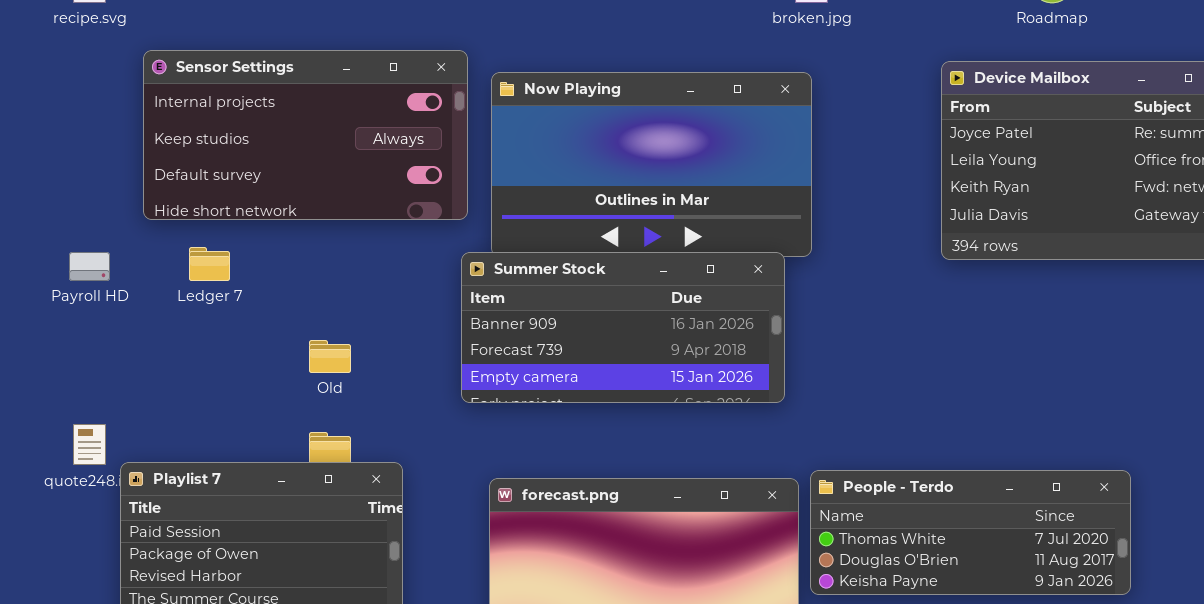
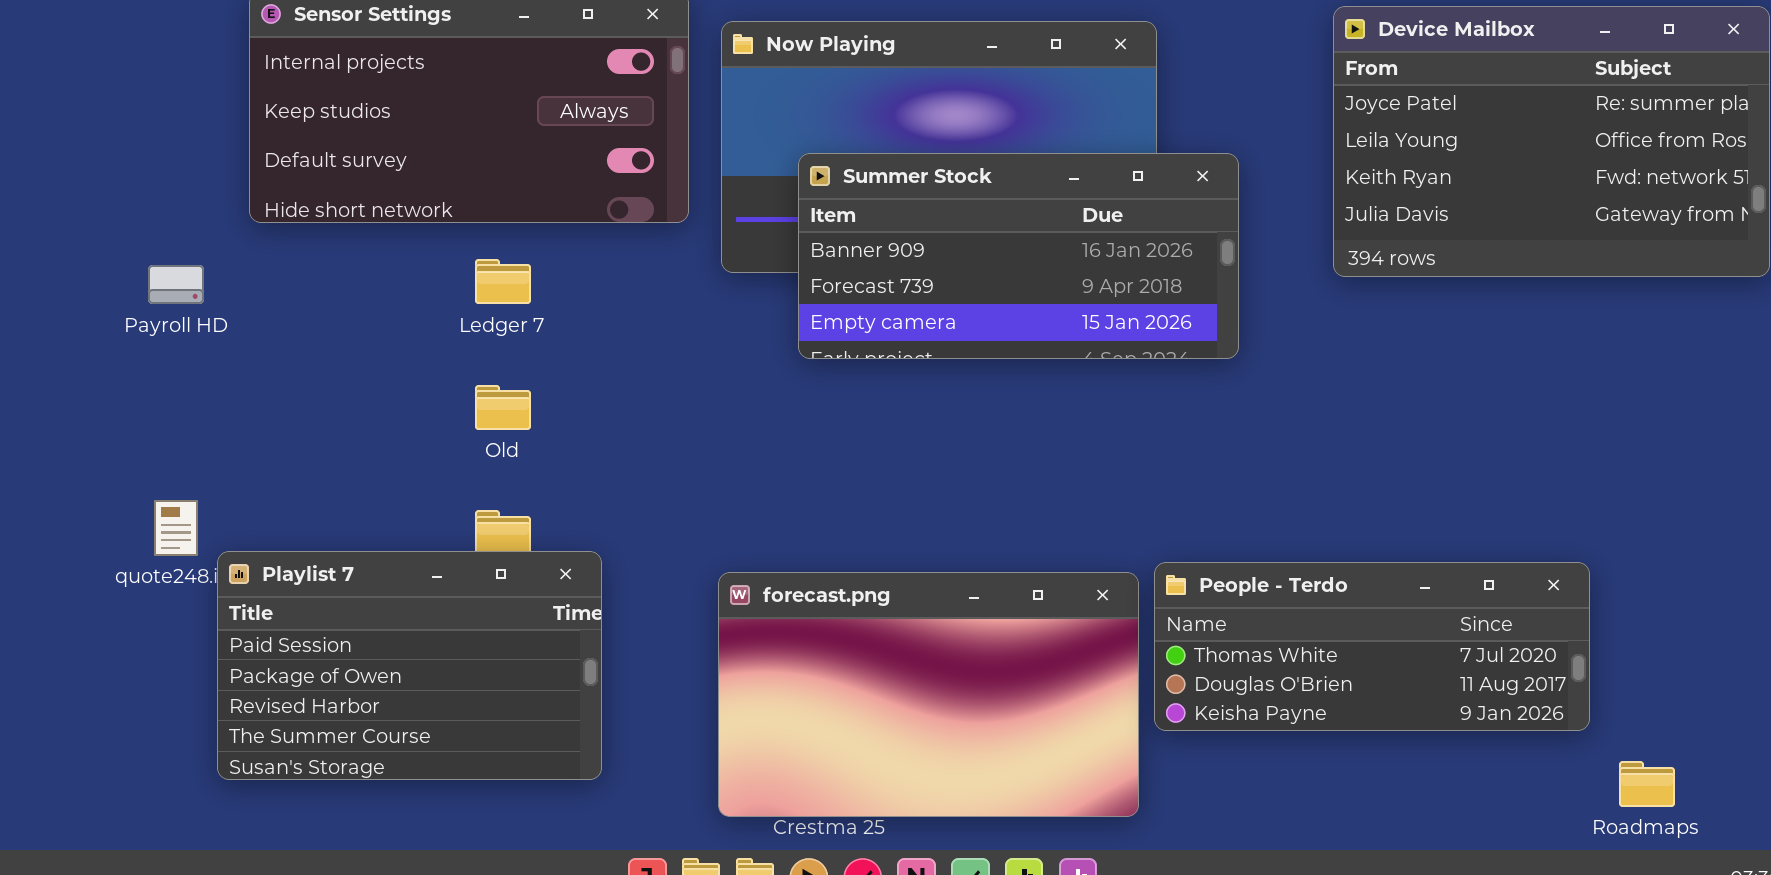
Ledger 7: [189,247,230,281] -> [475,259,531,304], moved
Summer Stock: [461,252,785,403] -> [798,153,1239,359], moved

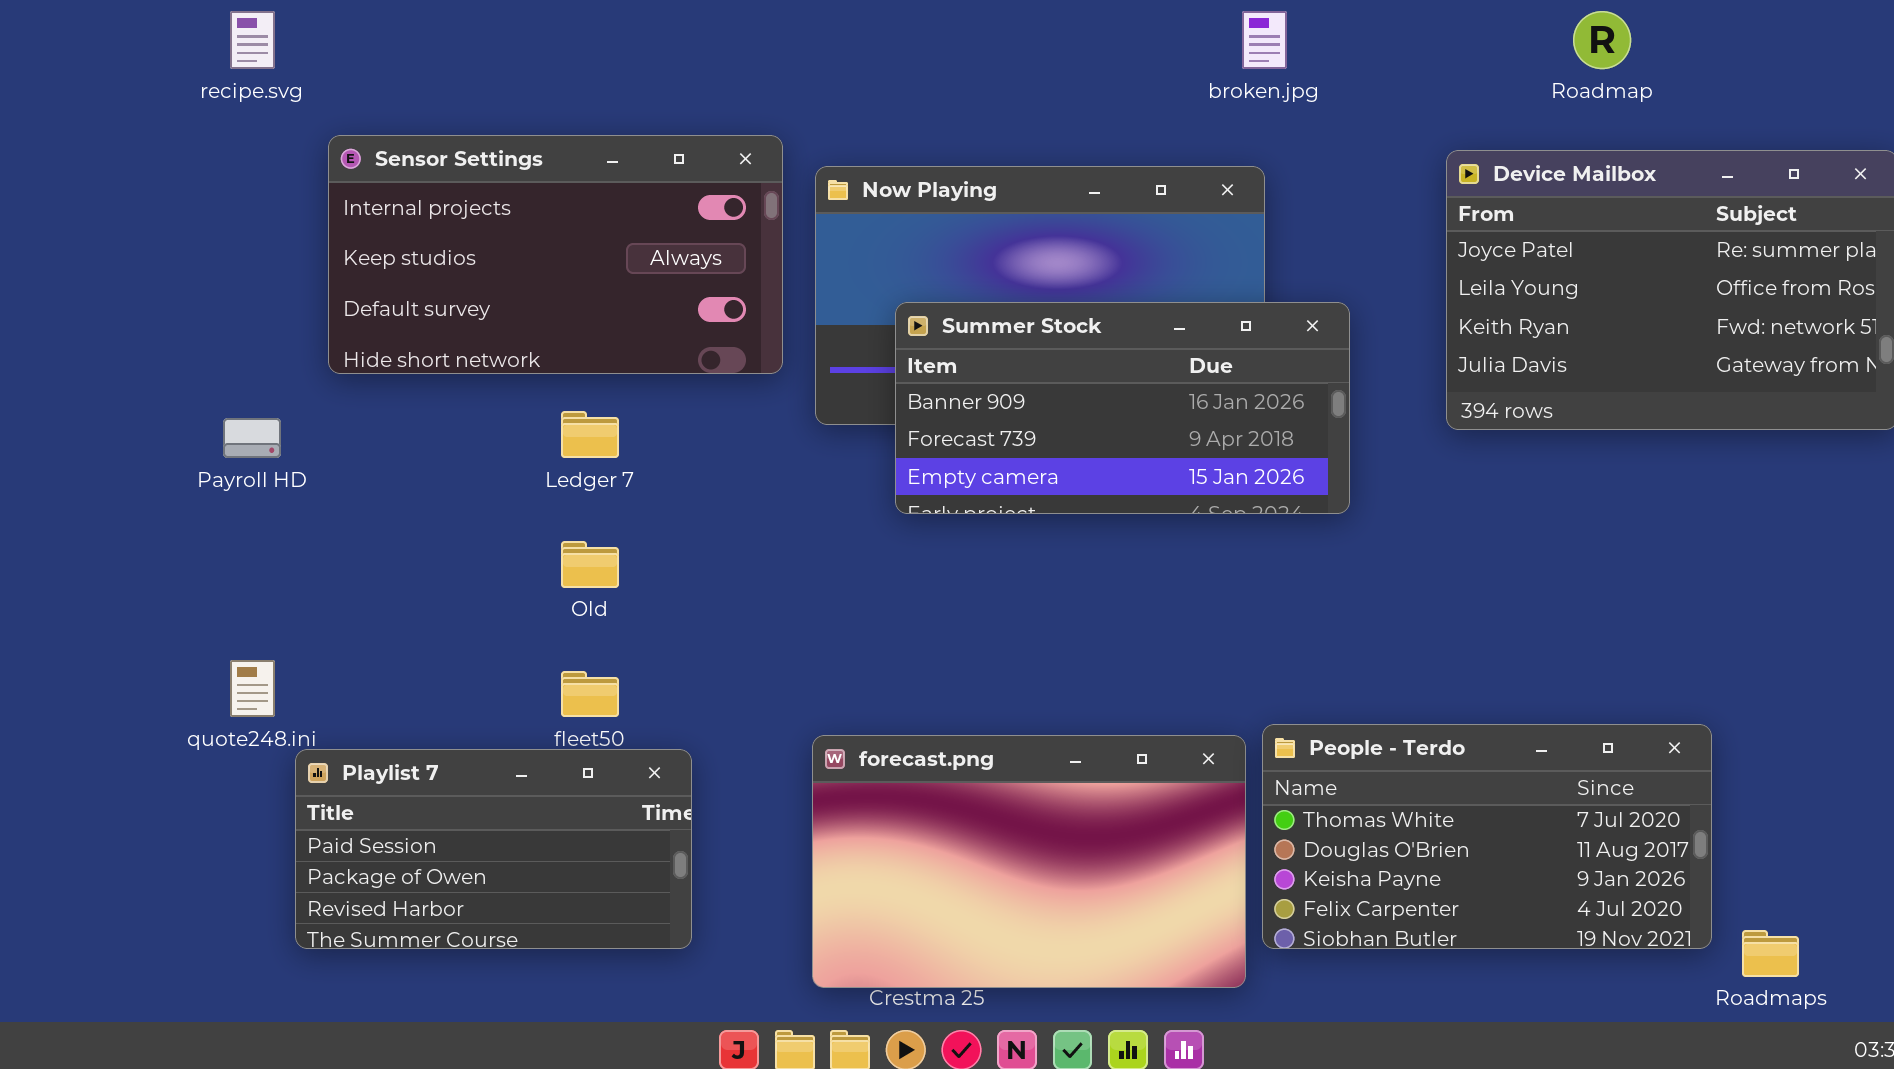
Playlist 7: [217,551,602,780] -> [295,749,692,949], resized
People - Terdo: [1154,562,1590,731] -> [1262,724,1712,949], resized

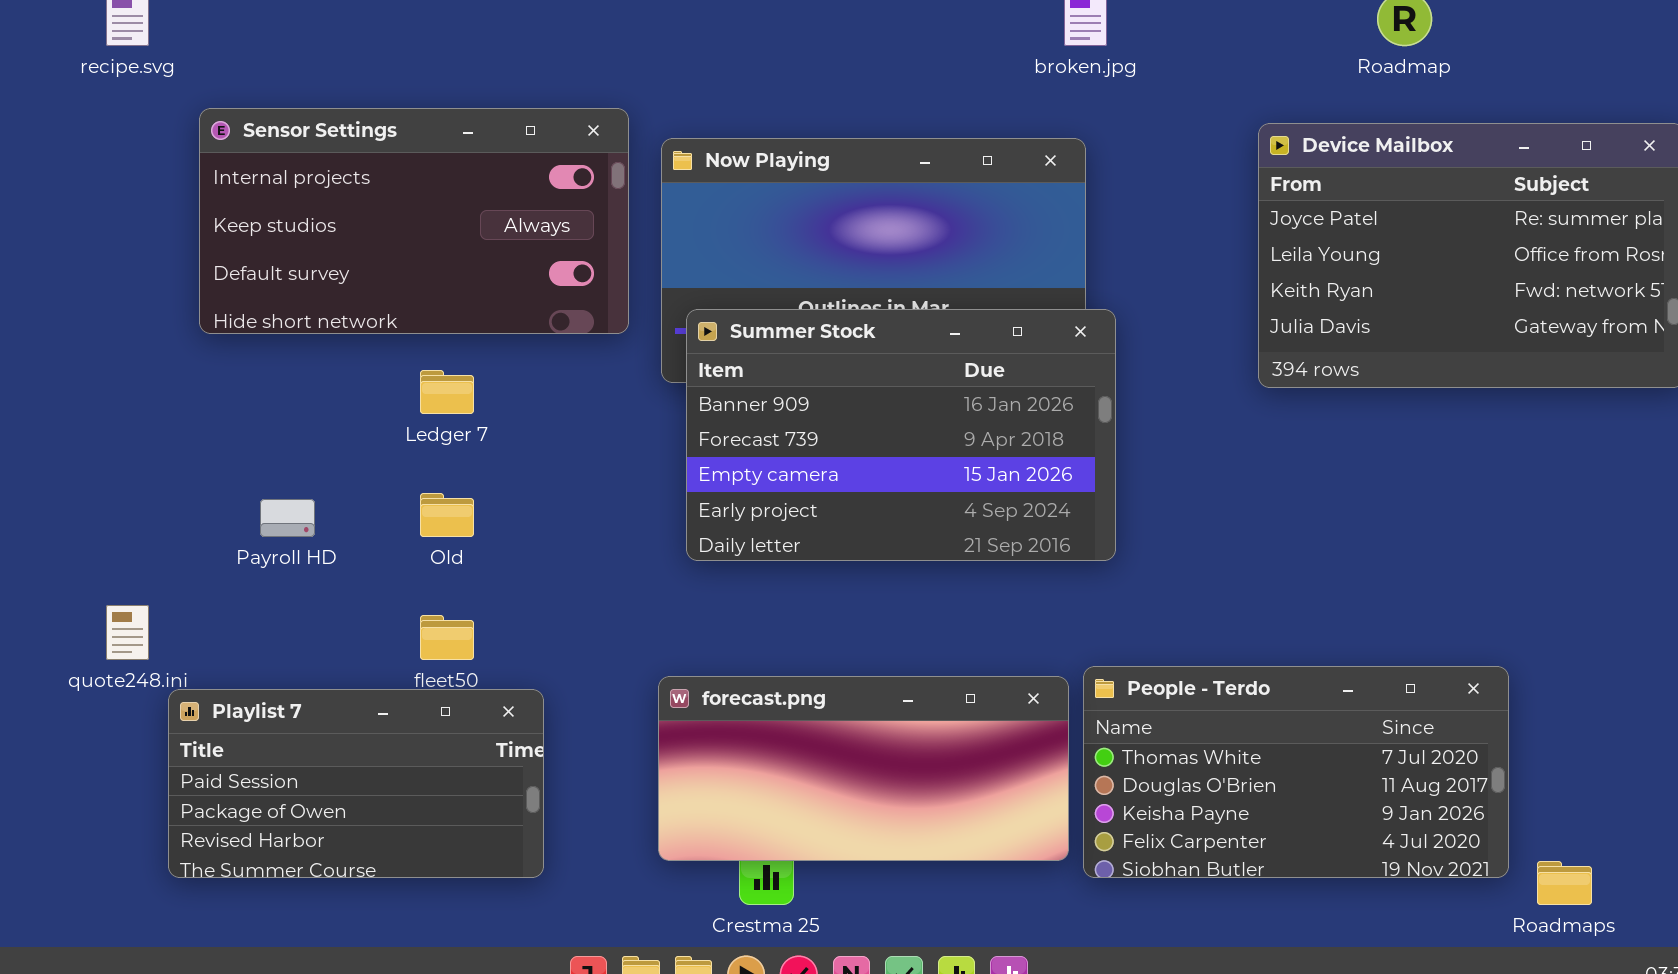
Summer Stock: [895,302,1350,514] -> [686,309,1116,561], moved, resized
Payroll HD: [223,418,281,458] -> [260,499,315,537], moved
forecast.png: [812,735,1246,988] -> [658,676,1069,861], resized

